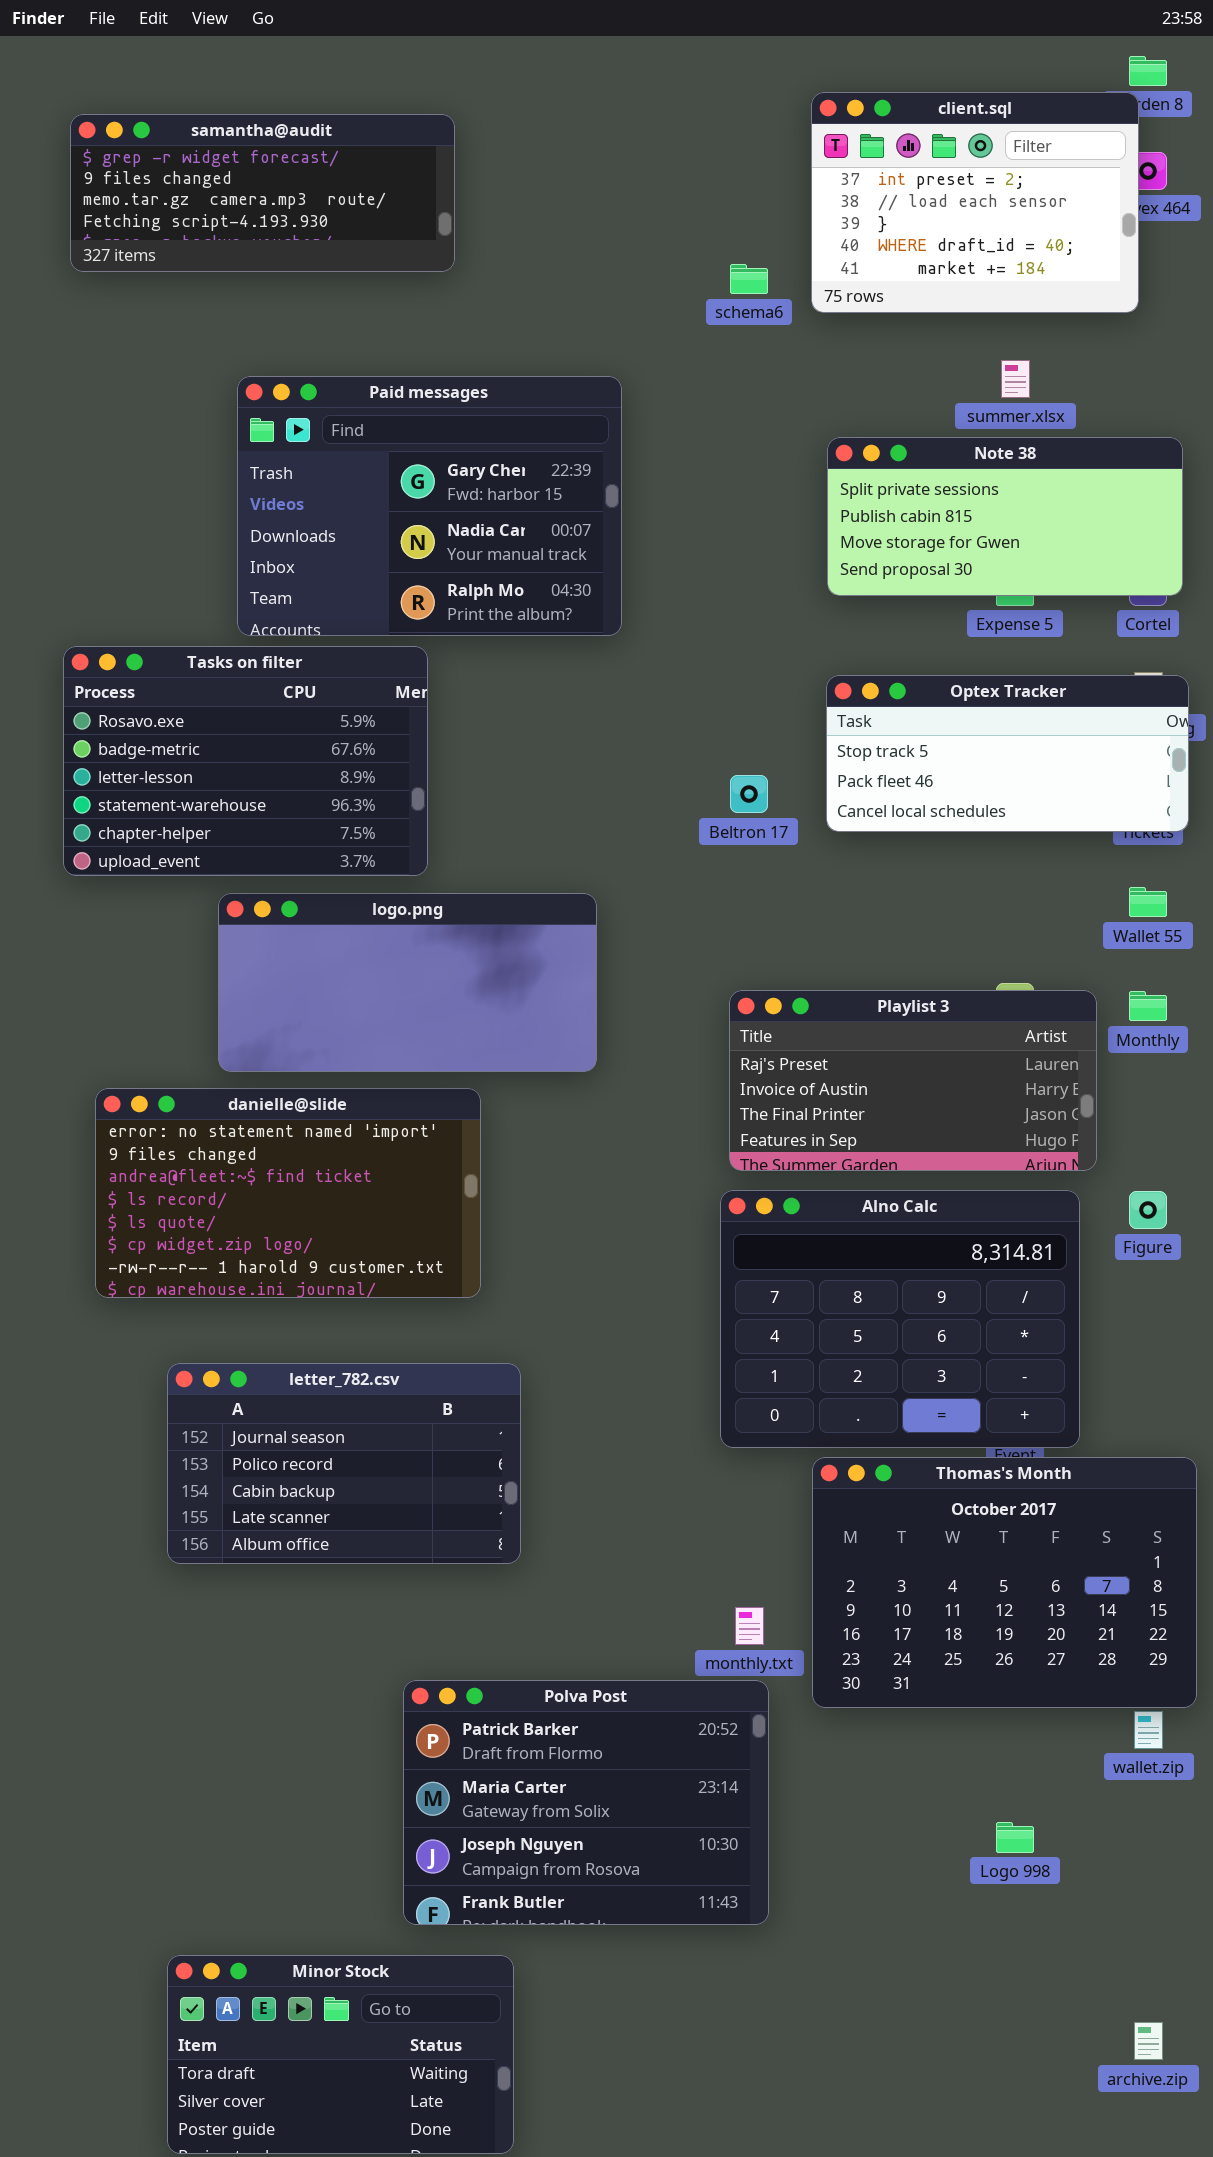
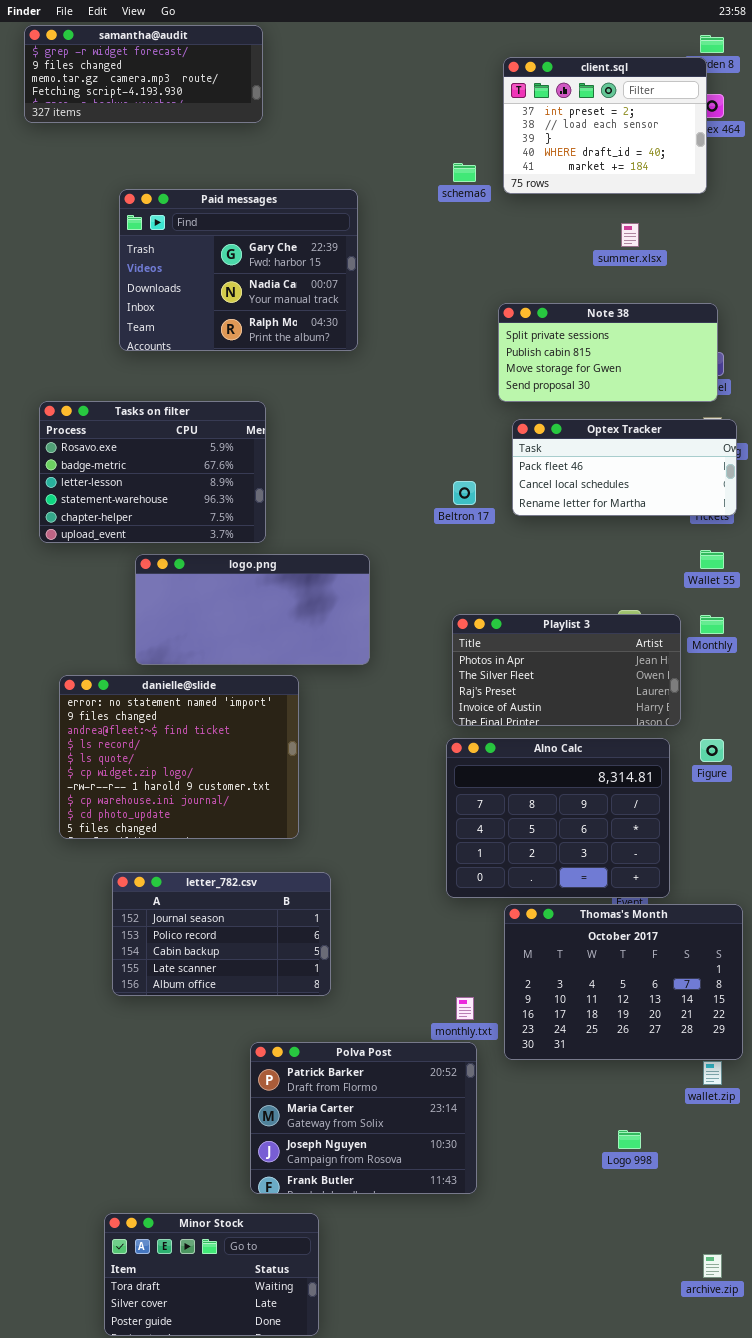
samantha@audit: [70,114,455,272] -> [24,25,263,123], moved
Paid messages: [237,376,622,636] -> [119,189,358,351], moved
Note 38: [827,437,1183,596] -> [498,303,718,402], moved
Optex Tracker: [826,675,1189,832] -> [512,419,737,516], scrolled down 1 row
Playlist 3: [729,990,1097,1171] -> [452,614,681,726], scrolled up 2 rows
danielle@slide: [95,1088,481,1298] -> [59,675,299,839], resized
letter_782.csv: [167,1363,521,1564] -> [112,872,331,996], moved

